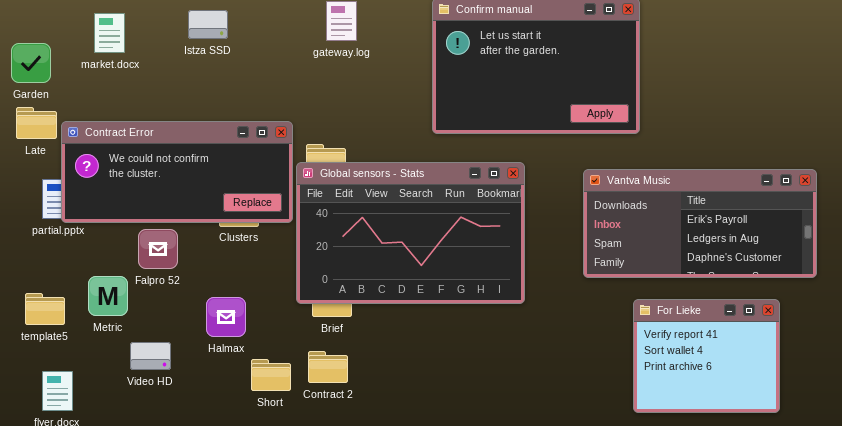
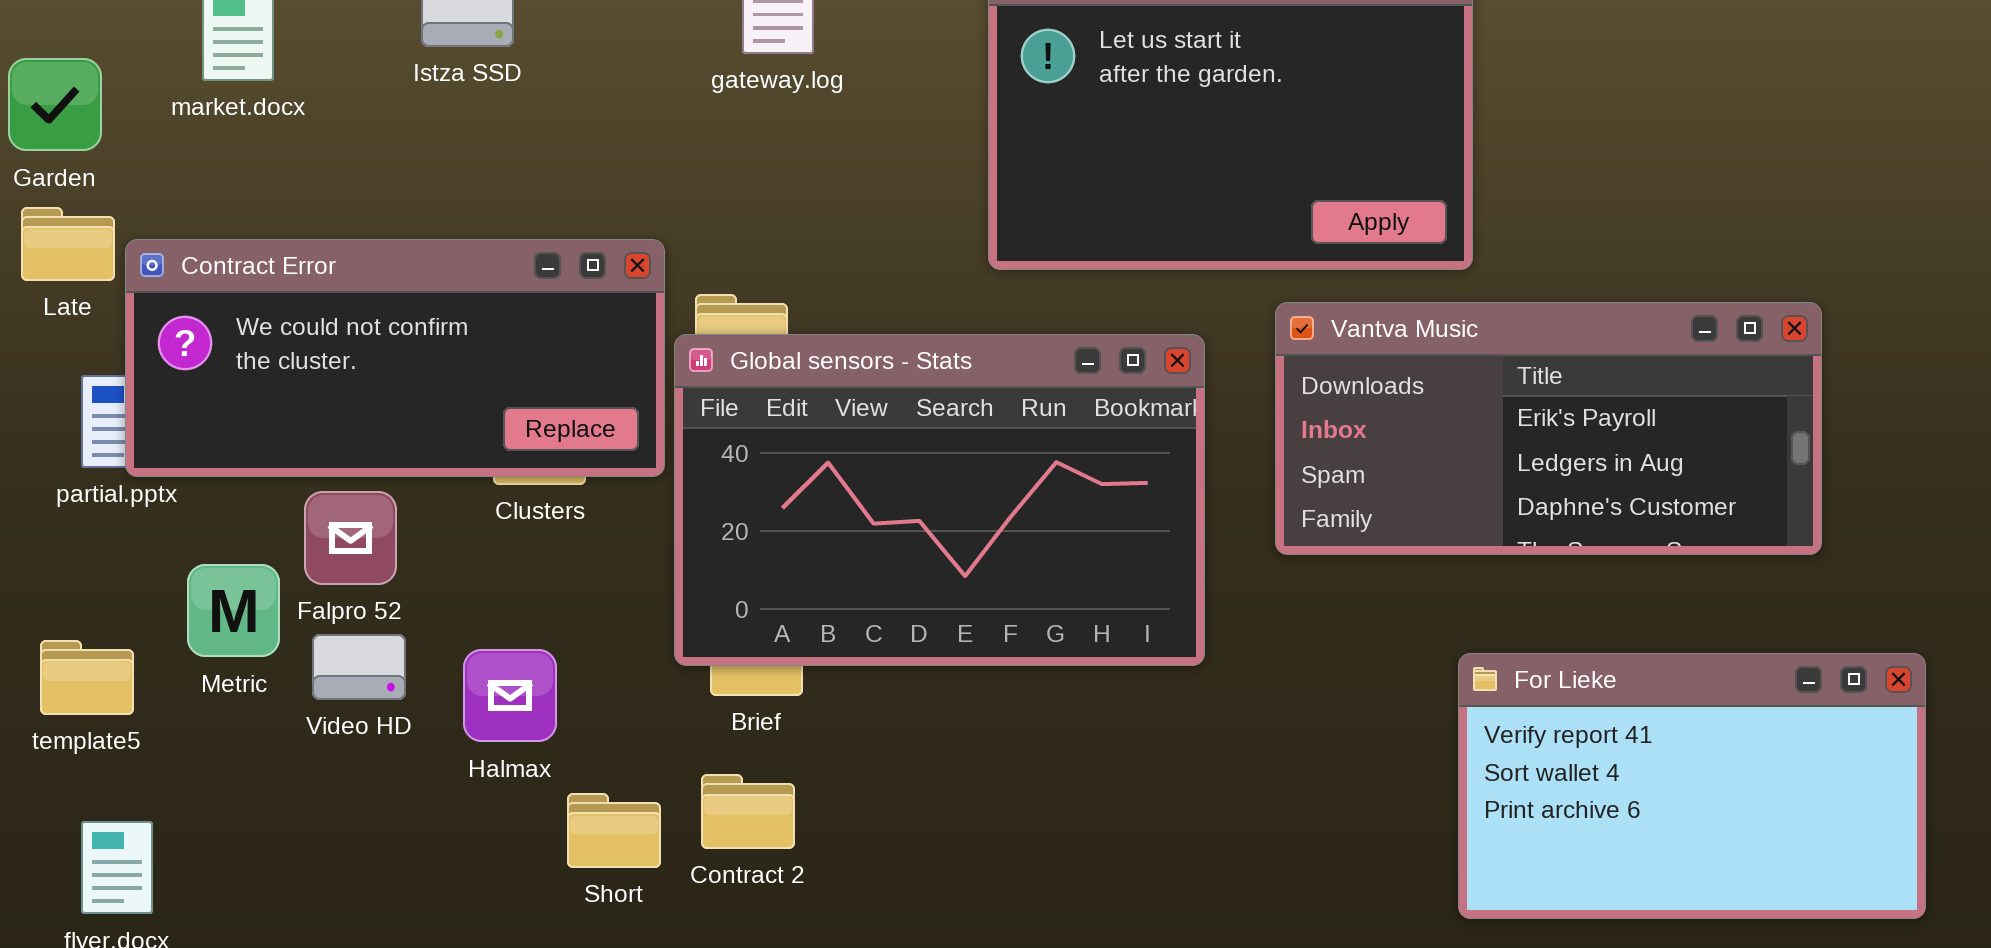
Vantva Music: [583,169,817,278] -> [1275,302,1822,555], moved
Metric: [88,276,128,316] -> [187,564,280,657], moved
For Lieke: [633,299,780,413] -> [1458,653,1926,919], resized
Video HD: [130,342,171,370] -> [312,634,406,700], moved

